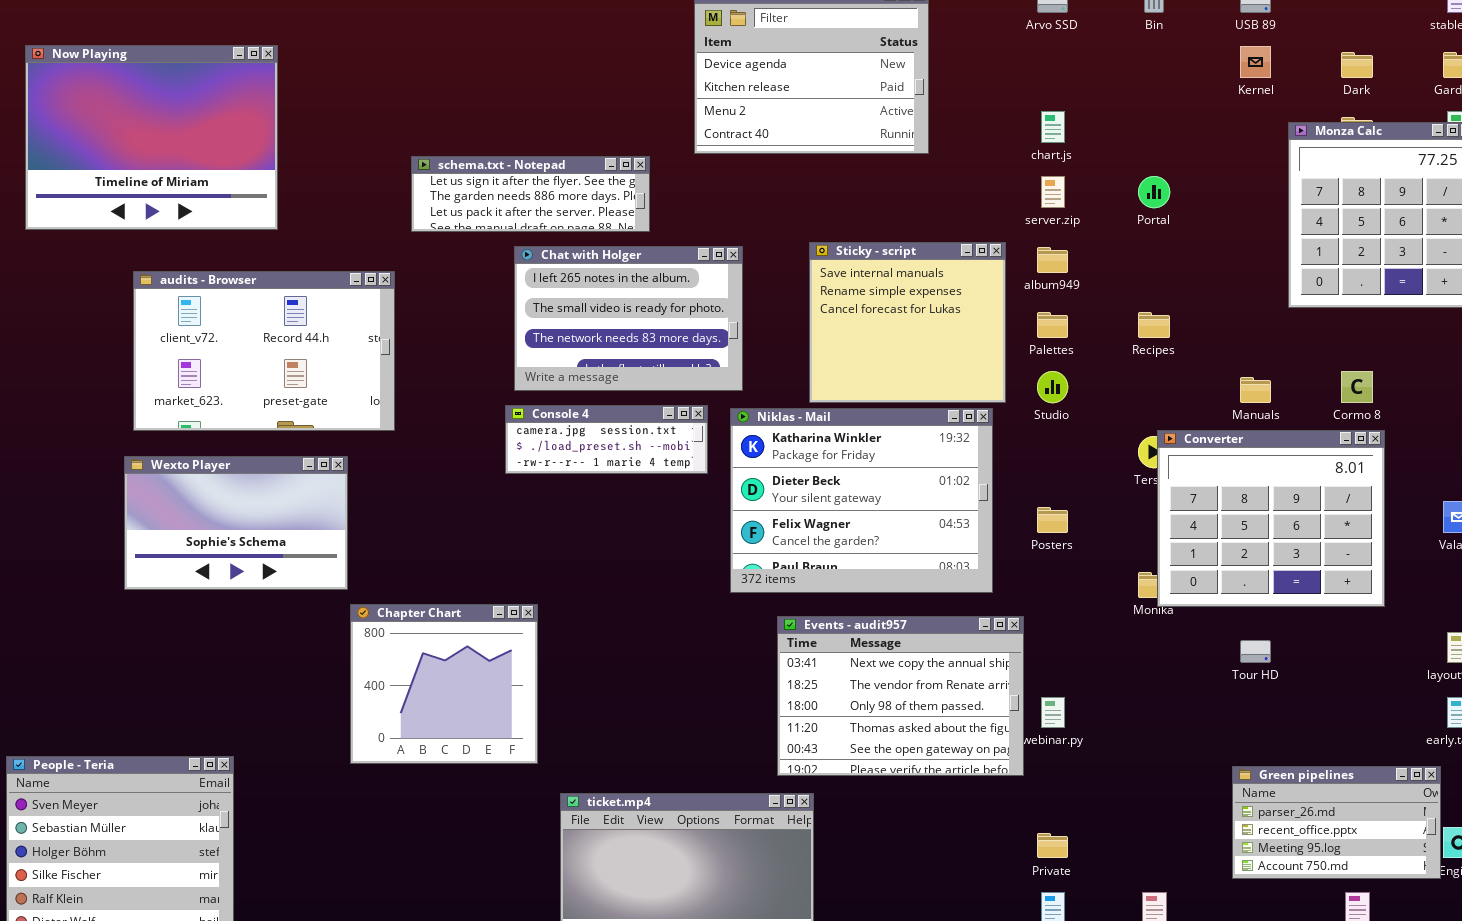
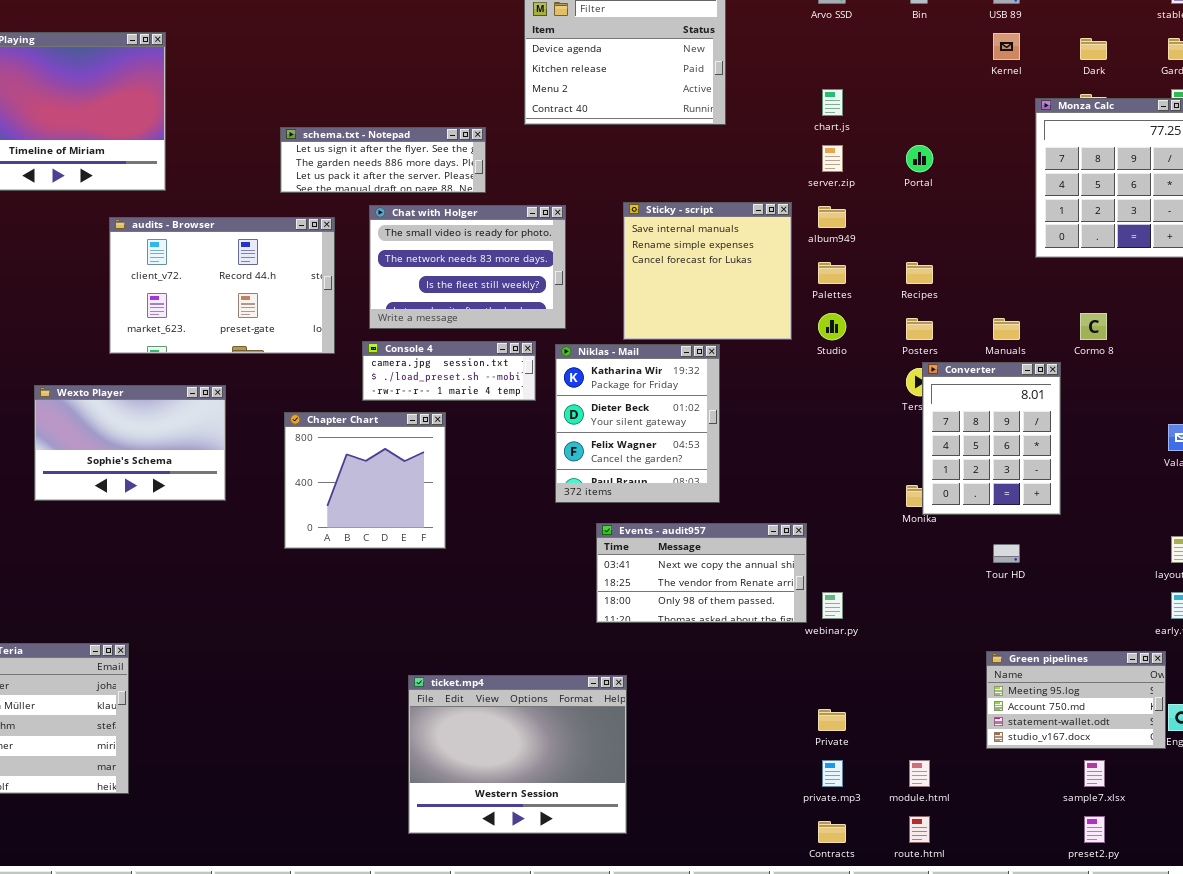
Chat with Holger: [514,246,743,391] -> [369,205,566,329], scrolled down 1 row
audits - Browser: [133,271,395,431] -> [109,217,335,354], moved
Niklas - Mail: [730,408,993,593] -> [555,344,720,503], resized
Converter: [1157,430,1385,607] -> [922,362,1061,515], resized
Posters: [1037,507,1068,533] -> [906,318,933,340], moved
Chapter Chart: [350,604,538,764] -> [284,412,446,549], moved
Events - audit957: [777,616,1024,776] -> [596,523,807,623], resized
Green pipelines: [1232,766,1441,879] -> [986,651,1166,749], scrolled down 2 rows

